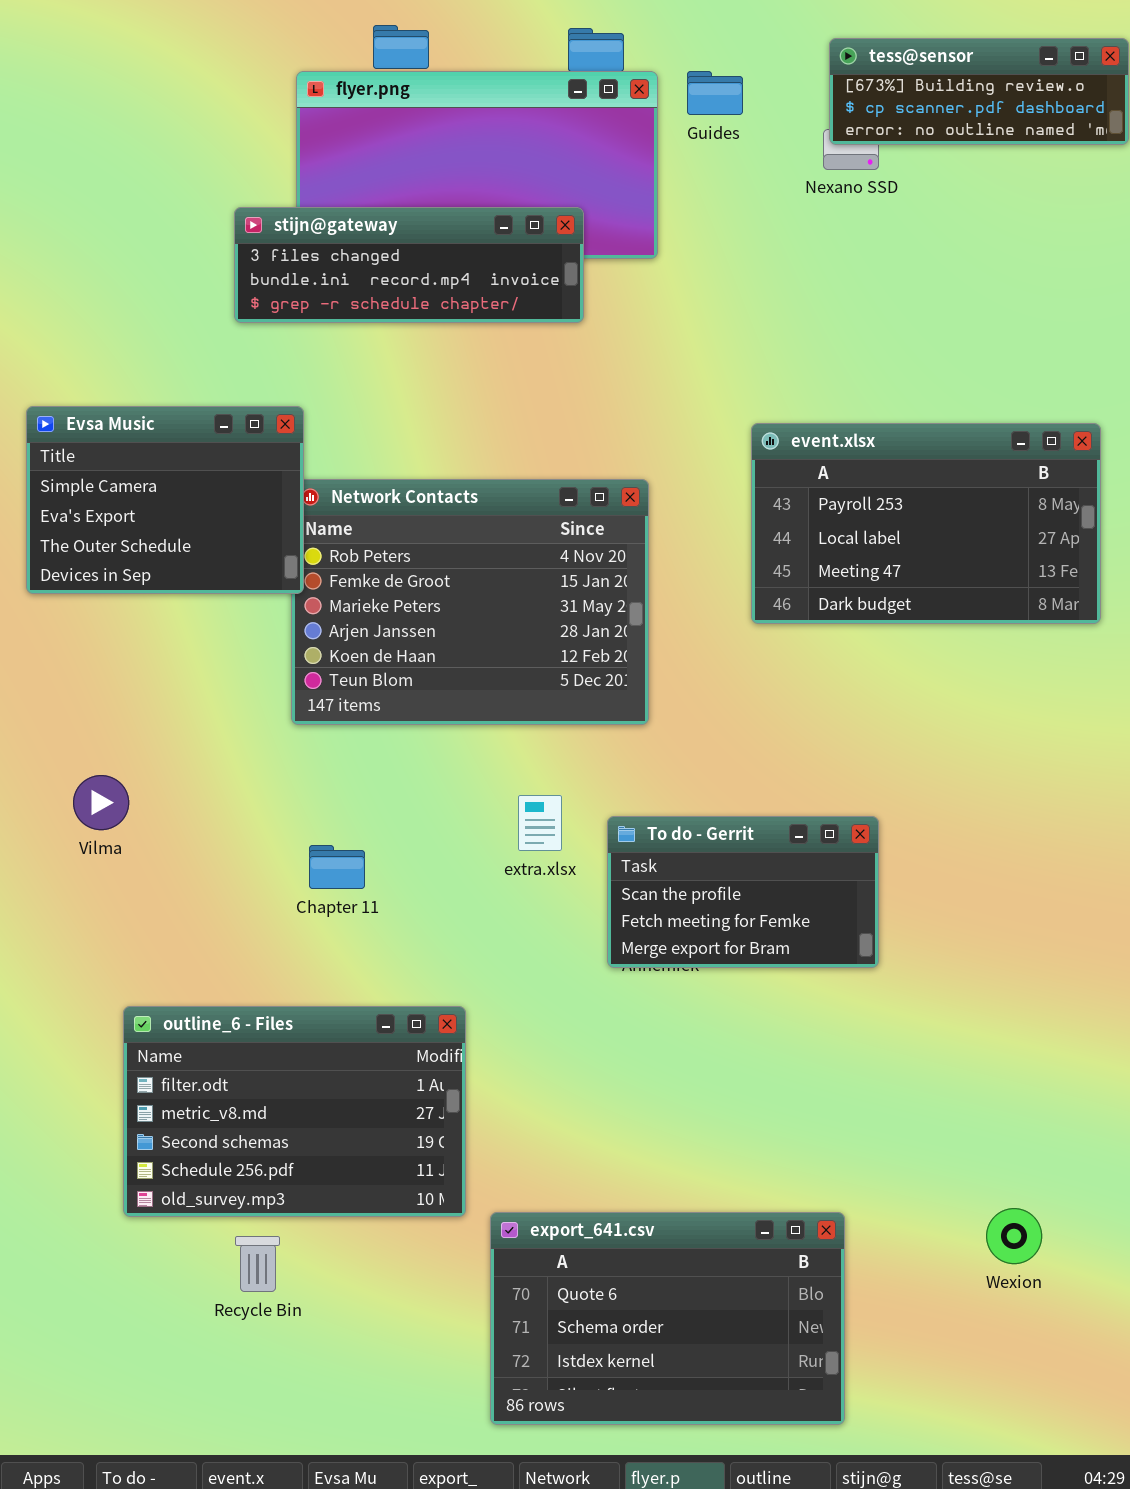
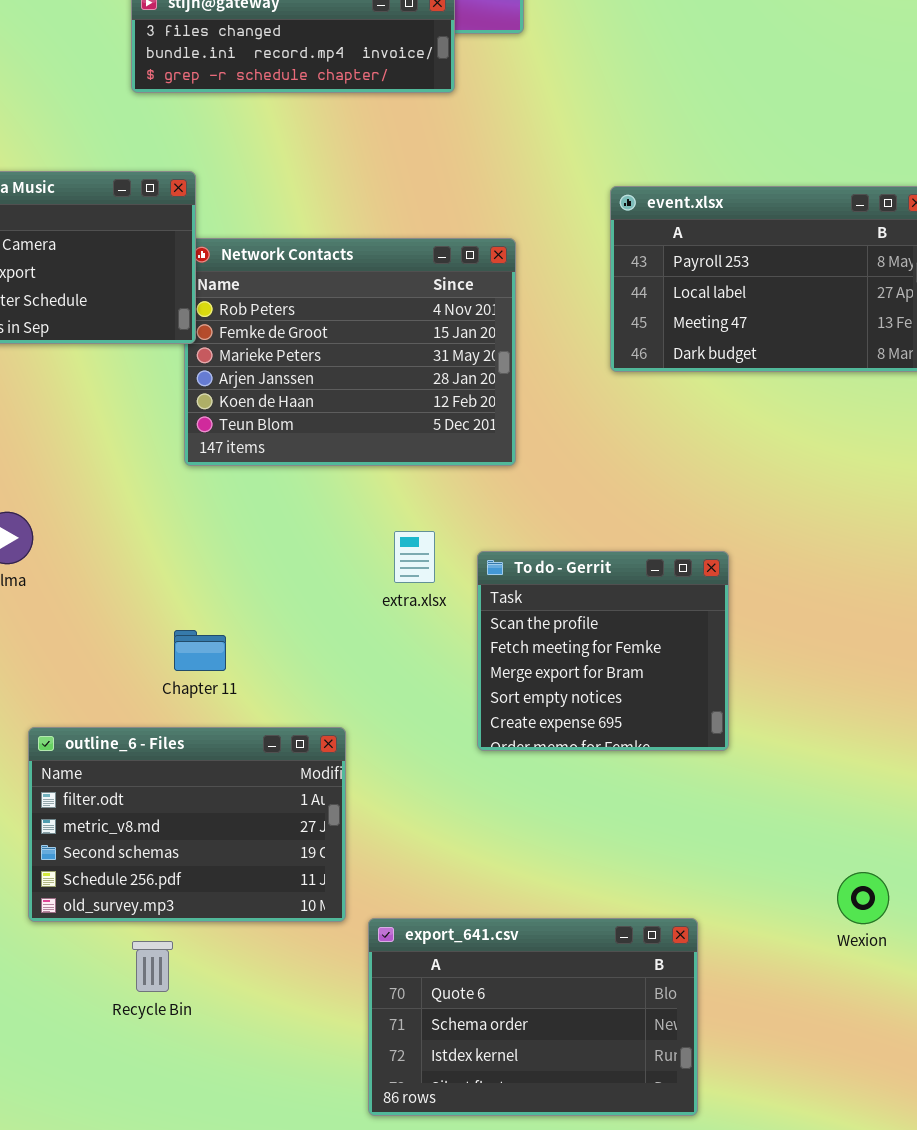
To do - Gerrit: [607,816,879,968] -> [477,551,729,751], resized
Chapter 11: [309,845,365,889] -> [174,630,226,671], moved
Wexion: [986,1208,1042,1264] -> [837,872,889,924], moved

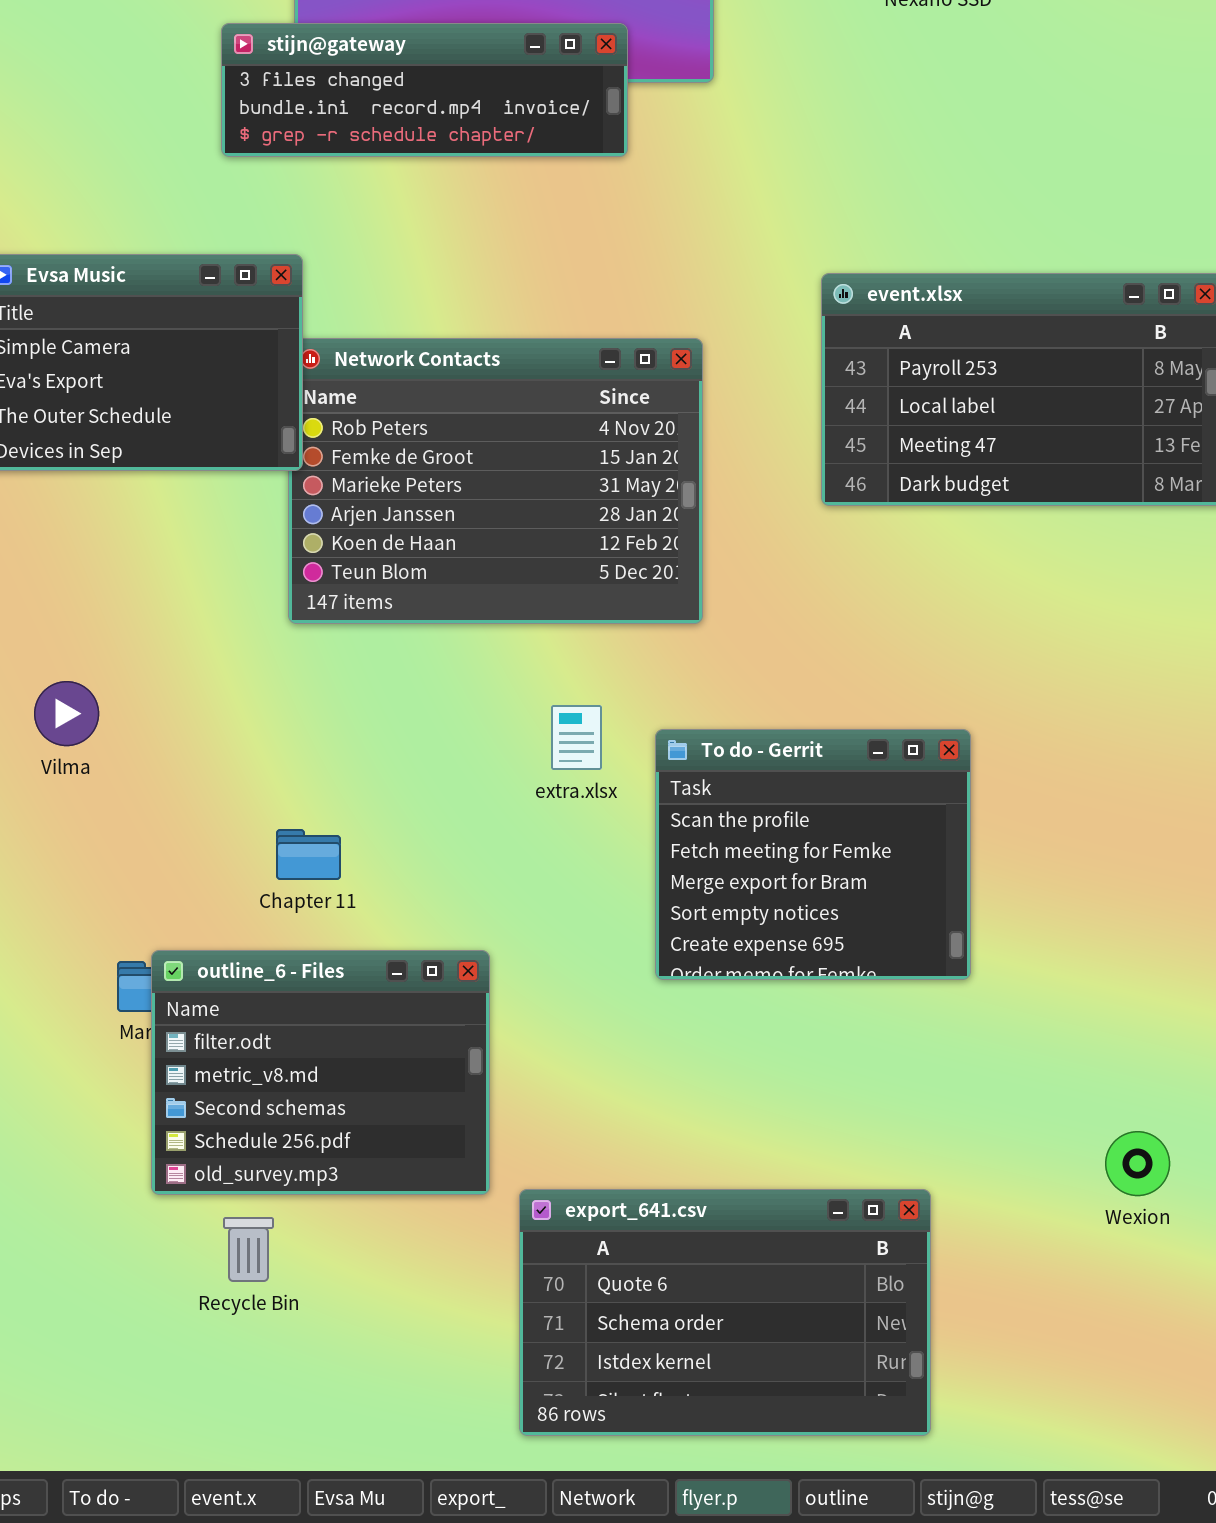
outline_6 - Files: [28,727,346,922] -> [151,950,490,1195], resized

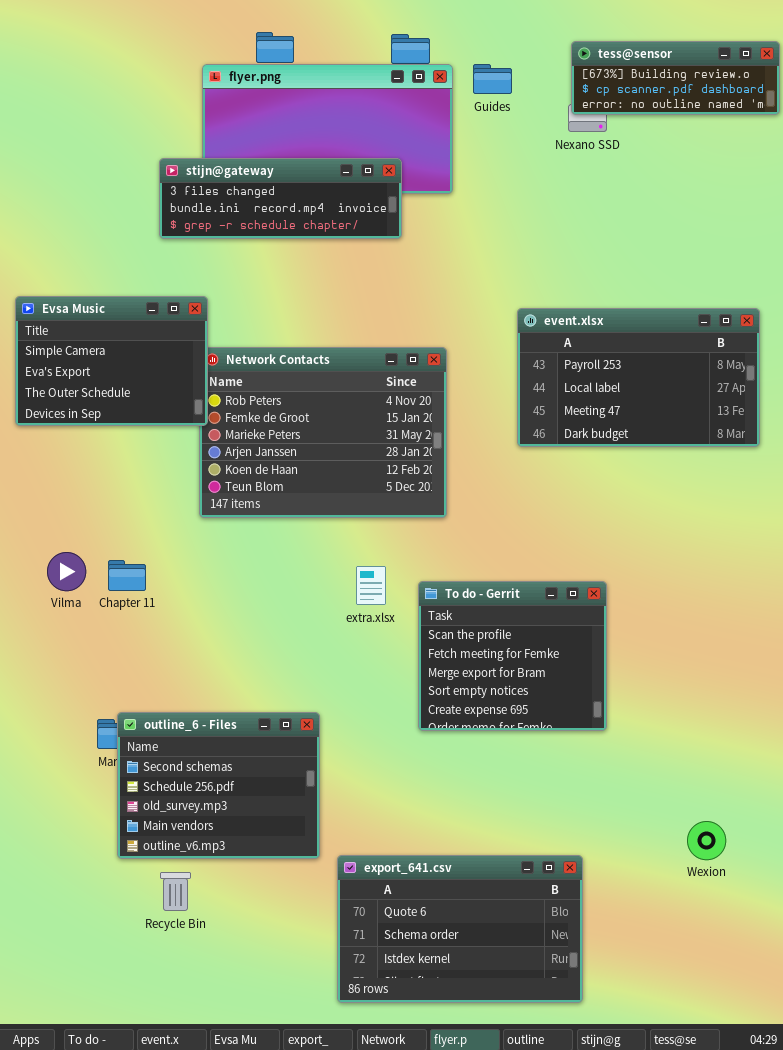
Chapter 11: [276,829,341,880] -> [108,560,146,591], moved
outline_6 - Files: [151,950,490,1195] -> [117,712,320,859], scrolled down 2 rows

